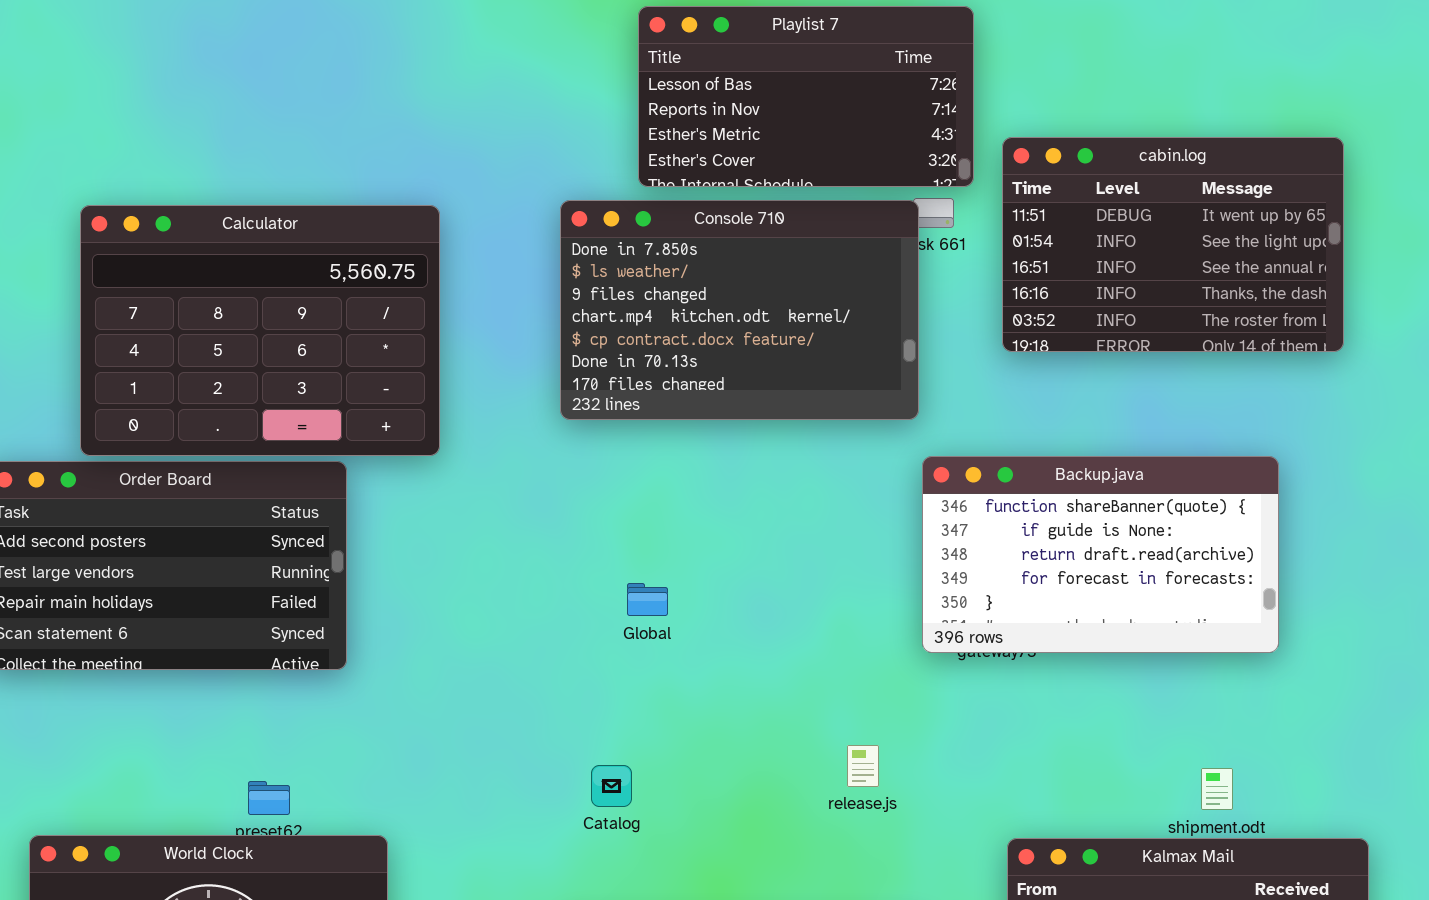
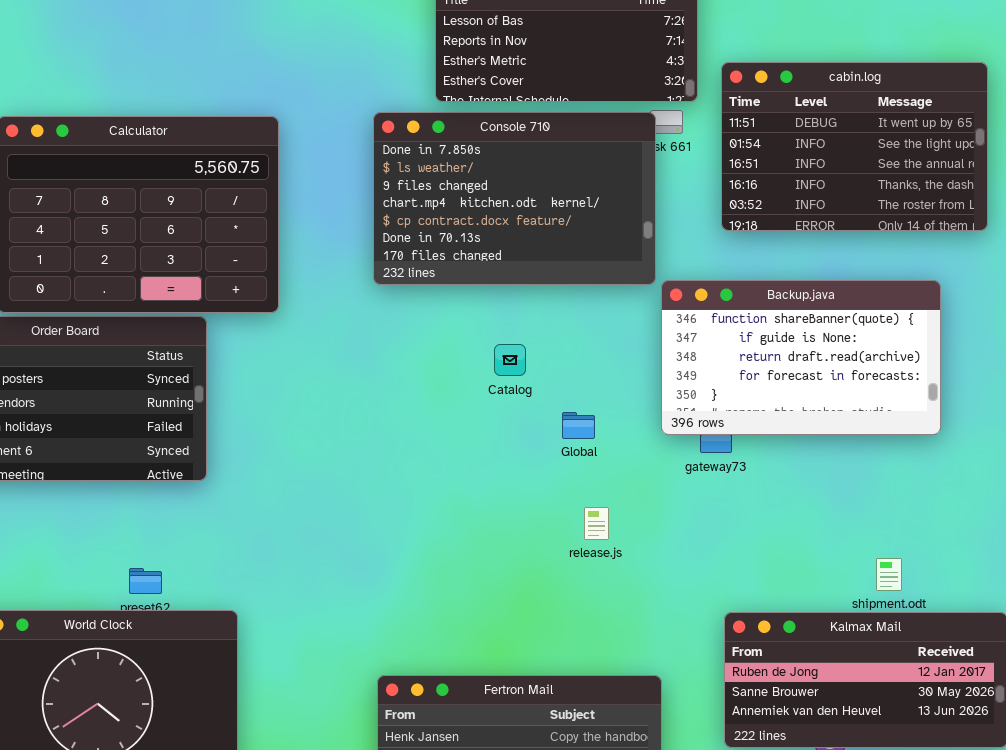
Backup.java: [922,456,1279,653] -> [661,280,941,435], moved
Global: [627,583,668,616] -> [562,412,595,439], moved
release.js: [847,745,879,787] -> [584,507,609,540], moved
Catalog: [591,765,632,807] -> [494,344,526,376], moved

